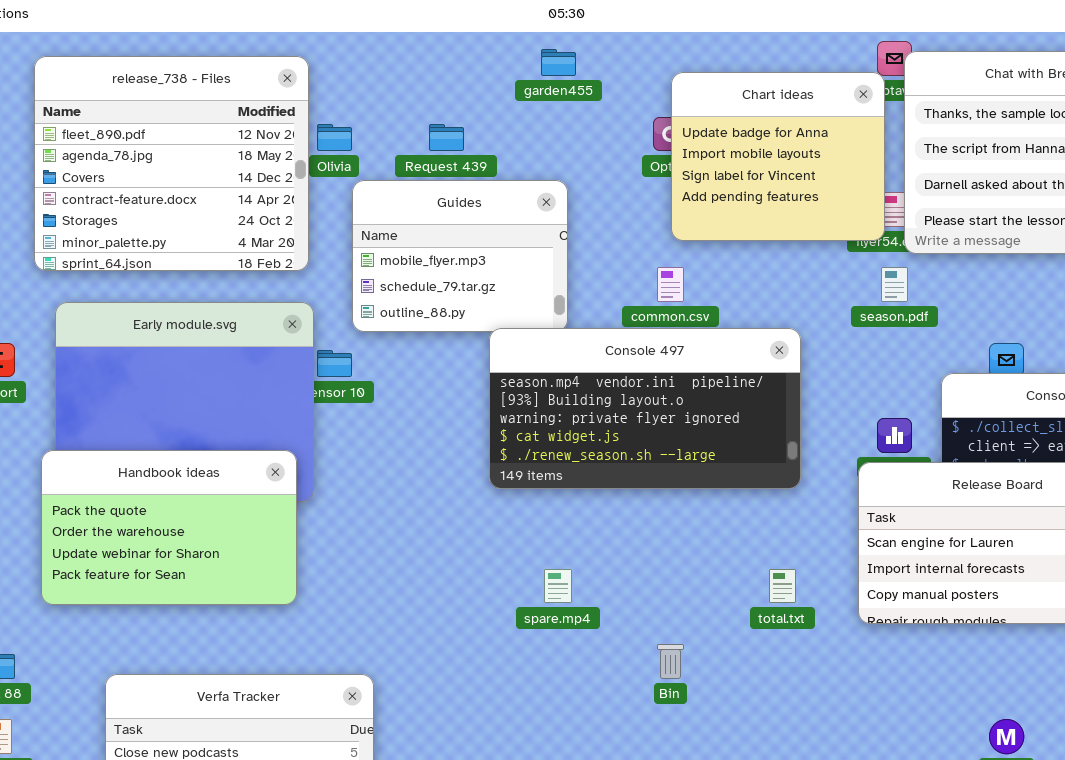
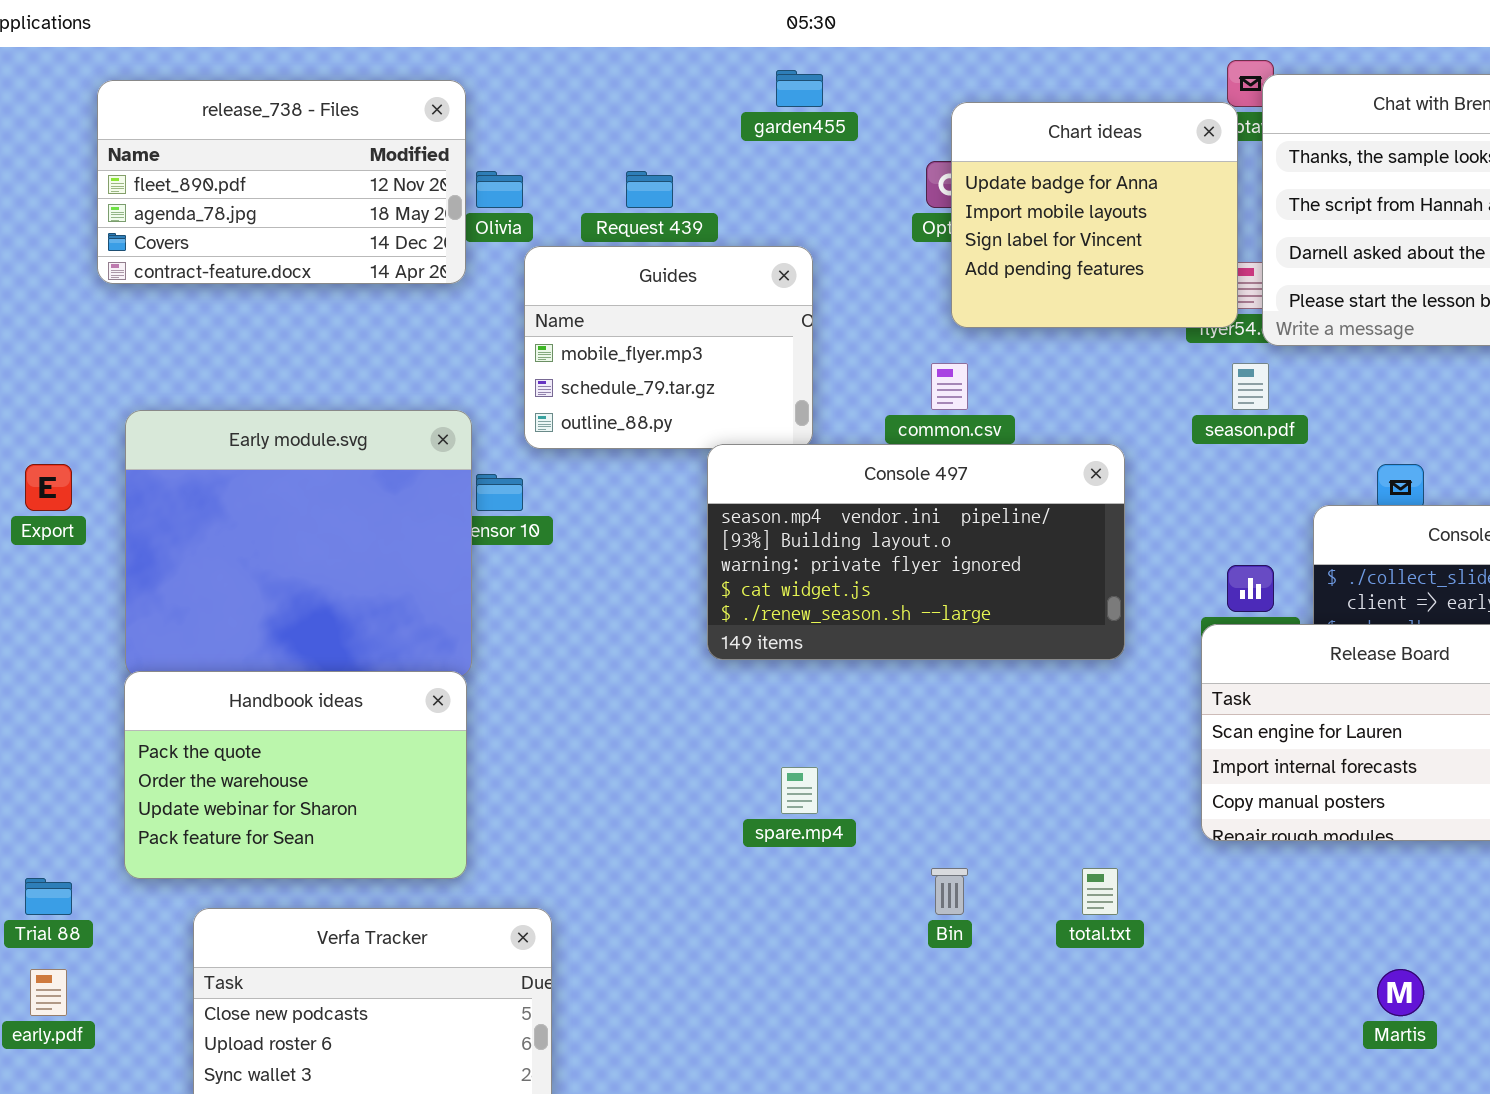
release_738 - Files: [34,56,309,271] -> [97,80,466,284], resized
Handbook ideas: [41,450,297,605] -> [124,671,467,879], moved
total.txt: [769,569,796,603] -> [1082,868,1118,915], moved

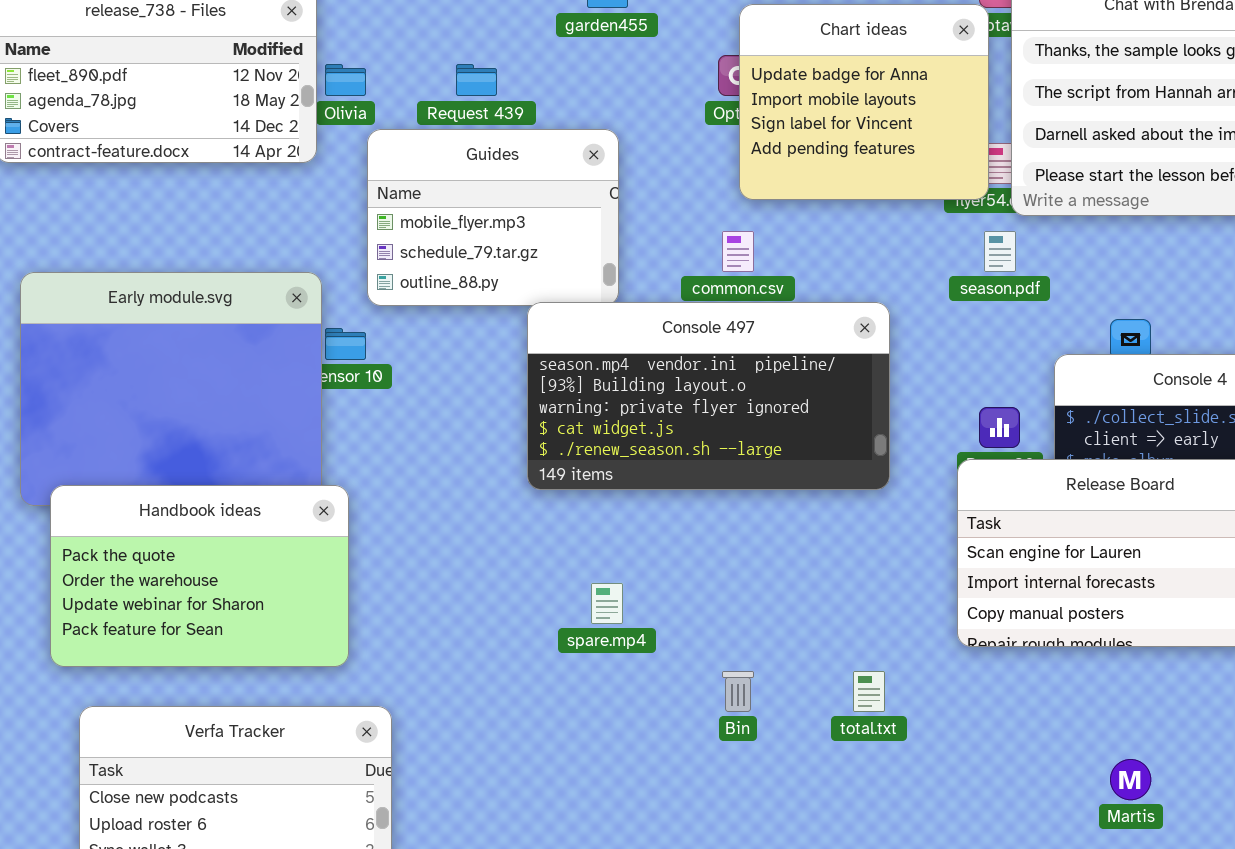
Handbook ideas: [124,671,467,879] -> [50,485,349,667], moved

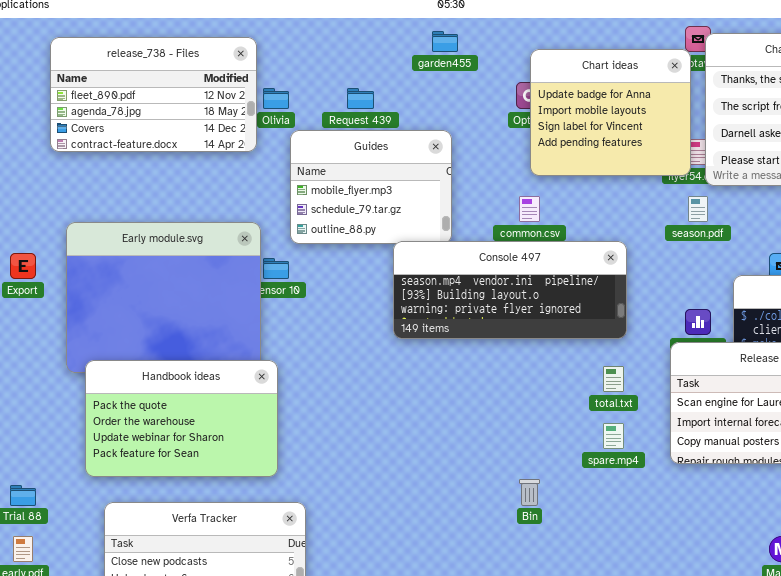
Console 497: [527,302,890,490] -> [393,241,627,339], resized
spare.mp4: [591,583,623,624] -> [603,423,624,449], moved
total.txt: [853,671,885,712] -> [603,366,624,392], moved

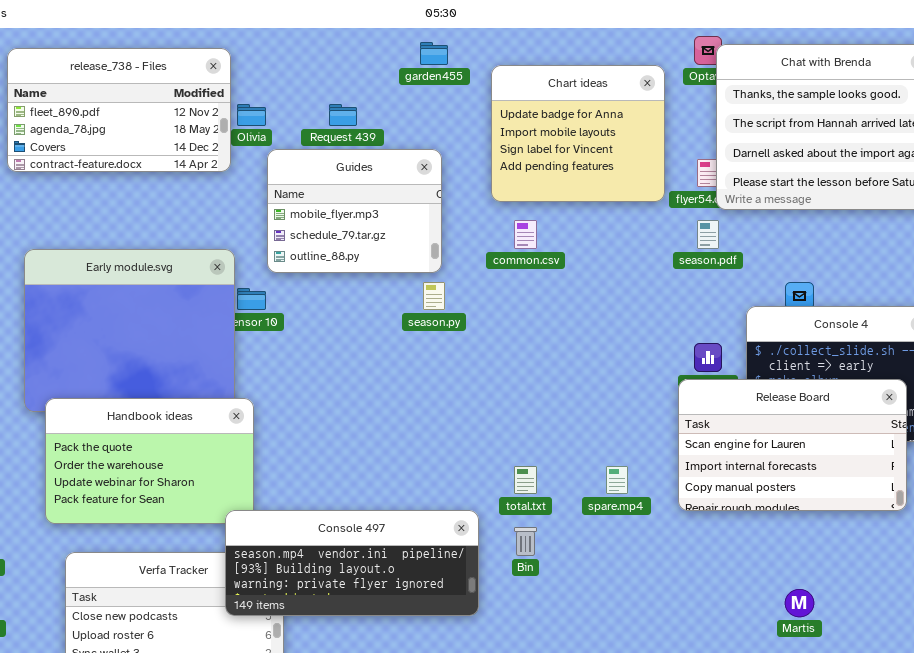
Chart ideas: [530,49,691,176] -> [491,65,665,202], moved
Console 497: [393,241,627,339] -> [225,510,479,616], moved
total.txt: [603,366,624,392] -> [514,466,537,494], moved

